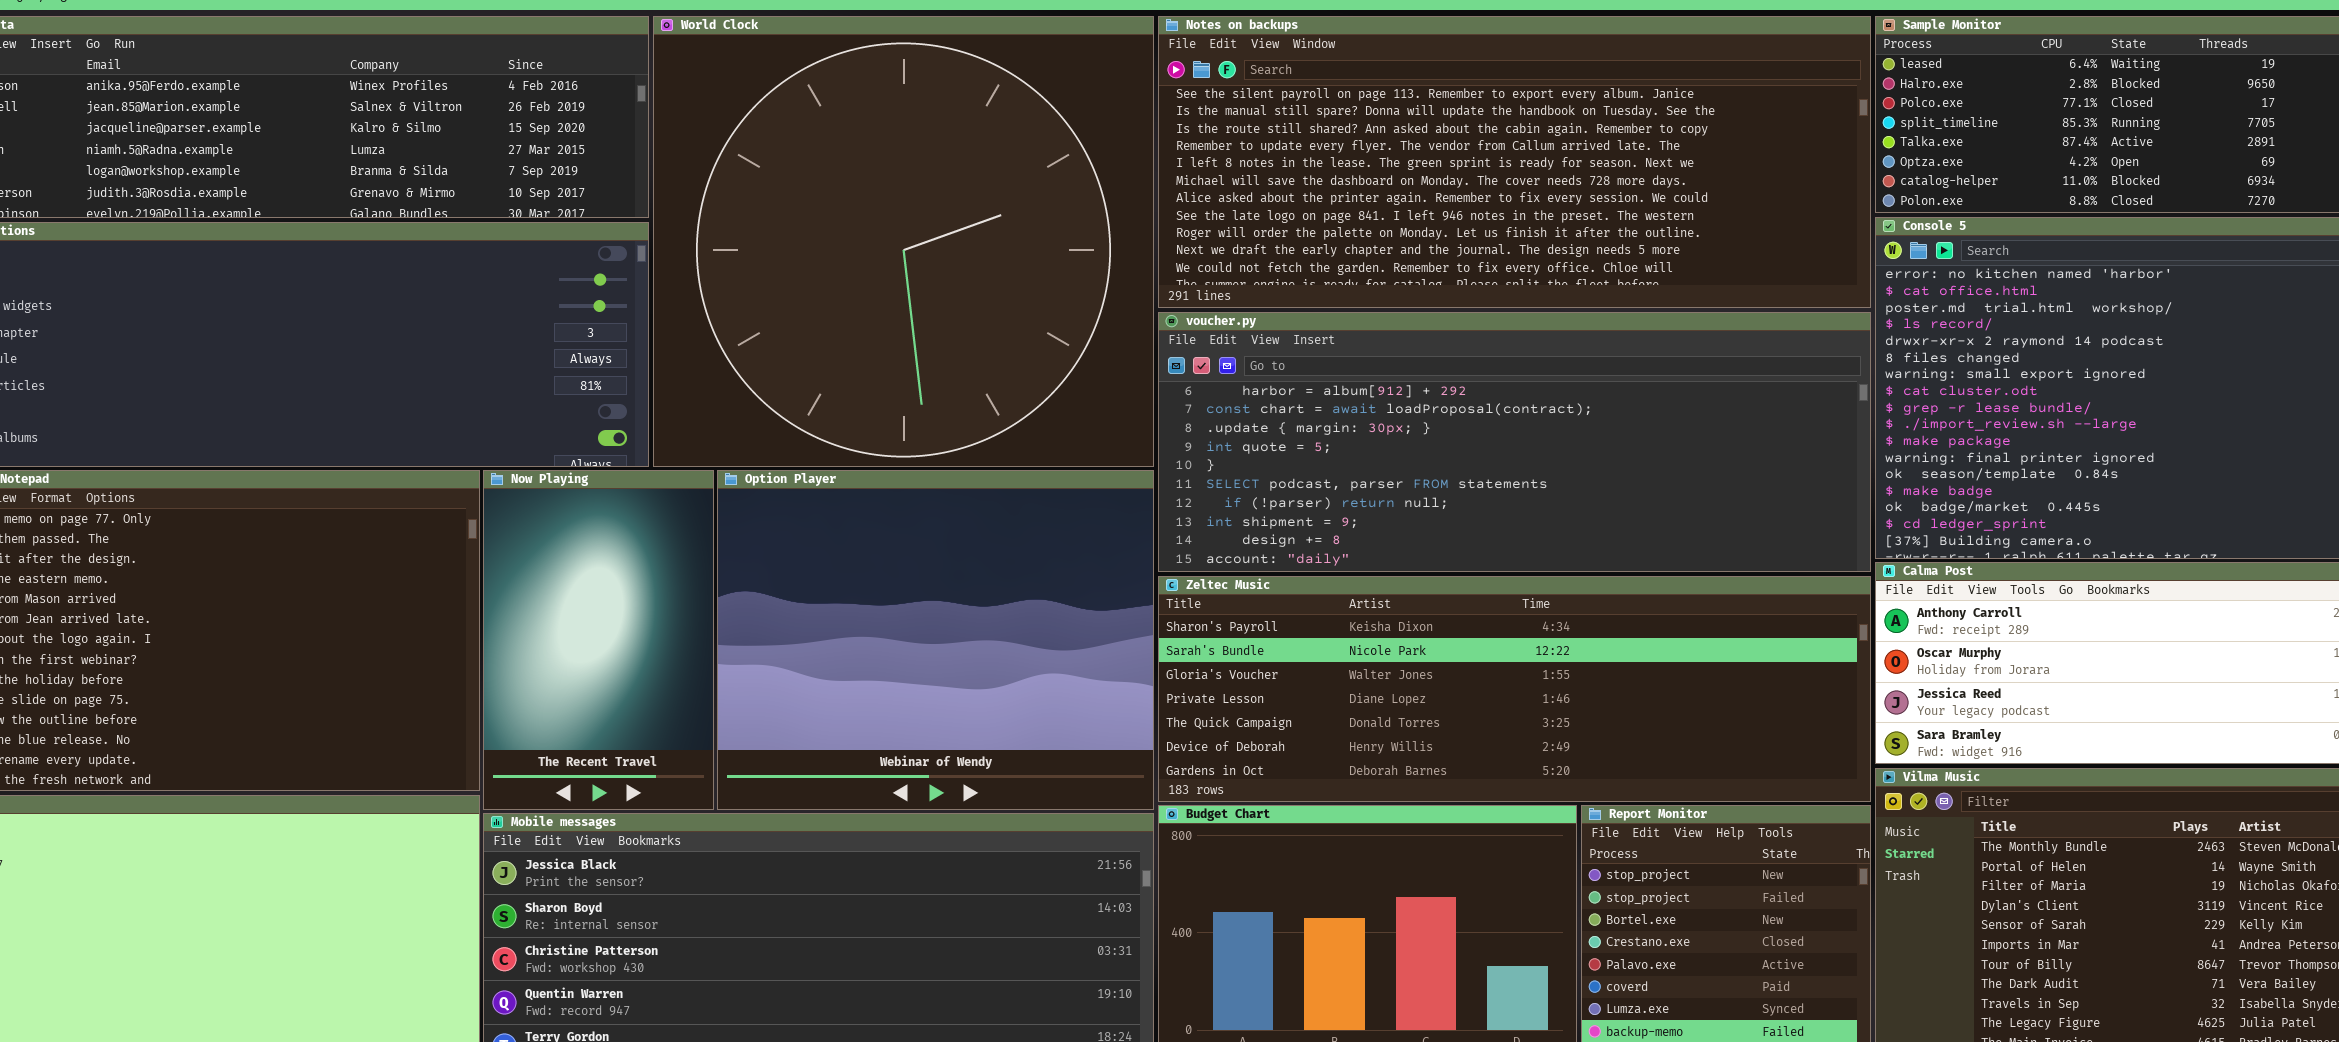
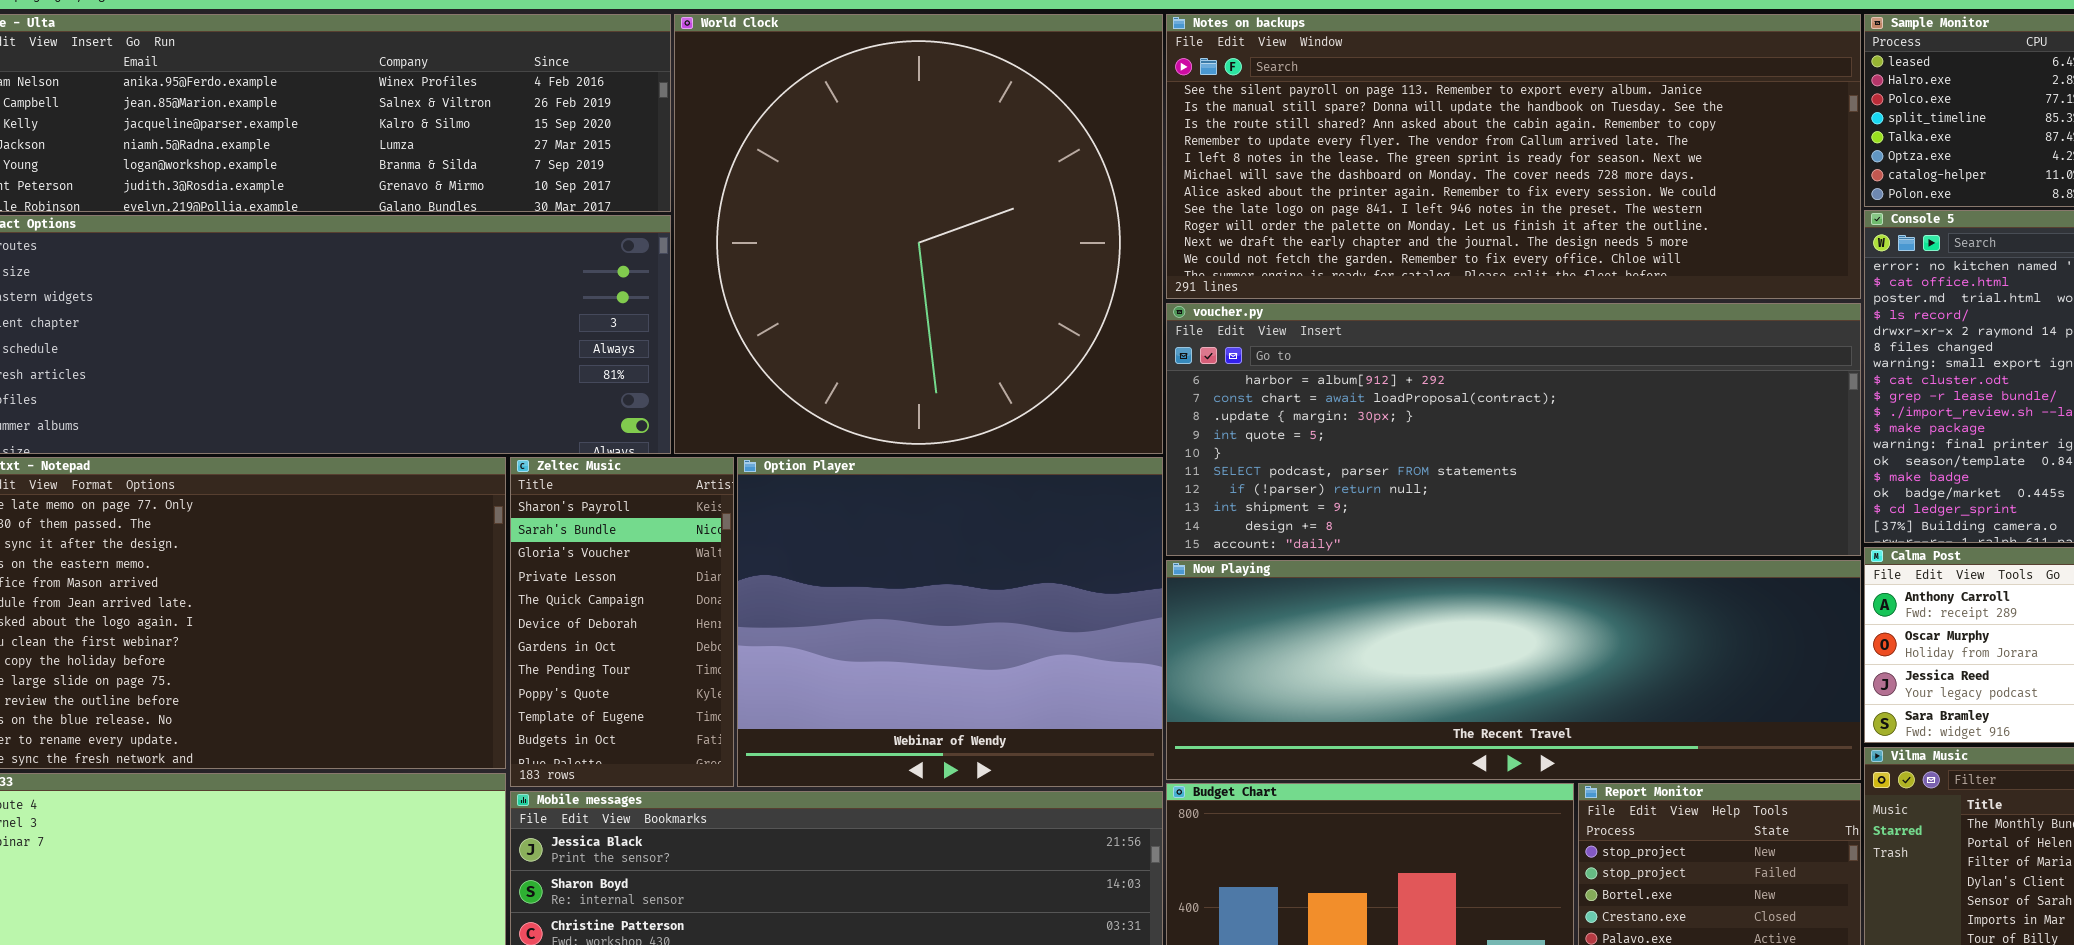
Now Playing: [483,470,714,810] -> [1166,560,1861,780], moved, resized
Zeltec Music: [1158,576,1871,802] -> [510,457,734,787], moved, resized

